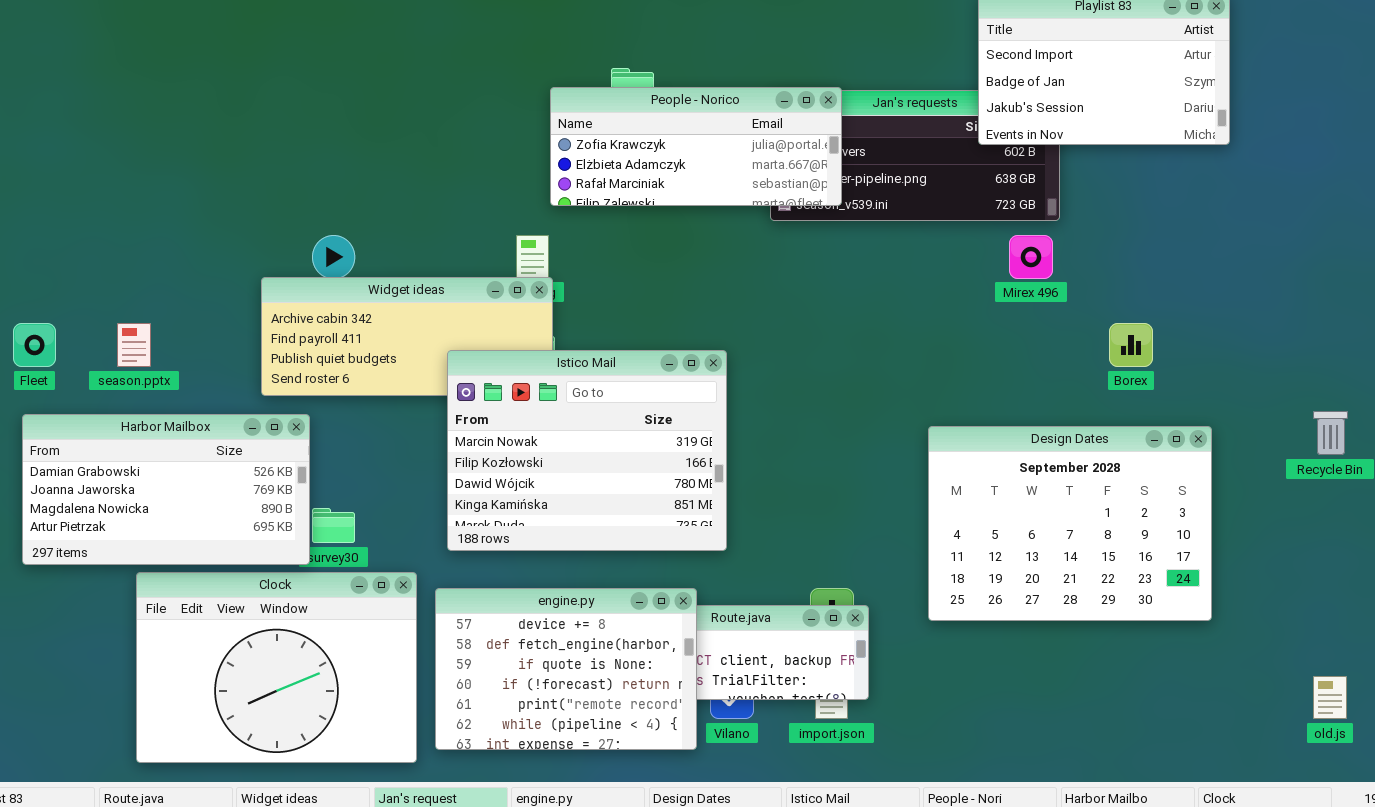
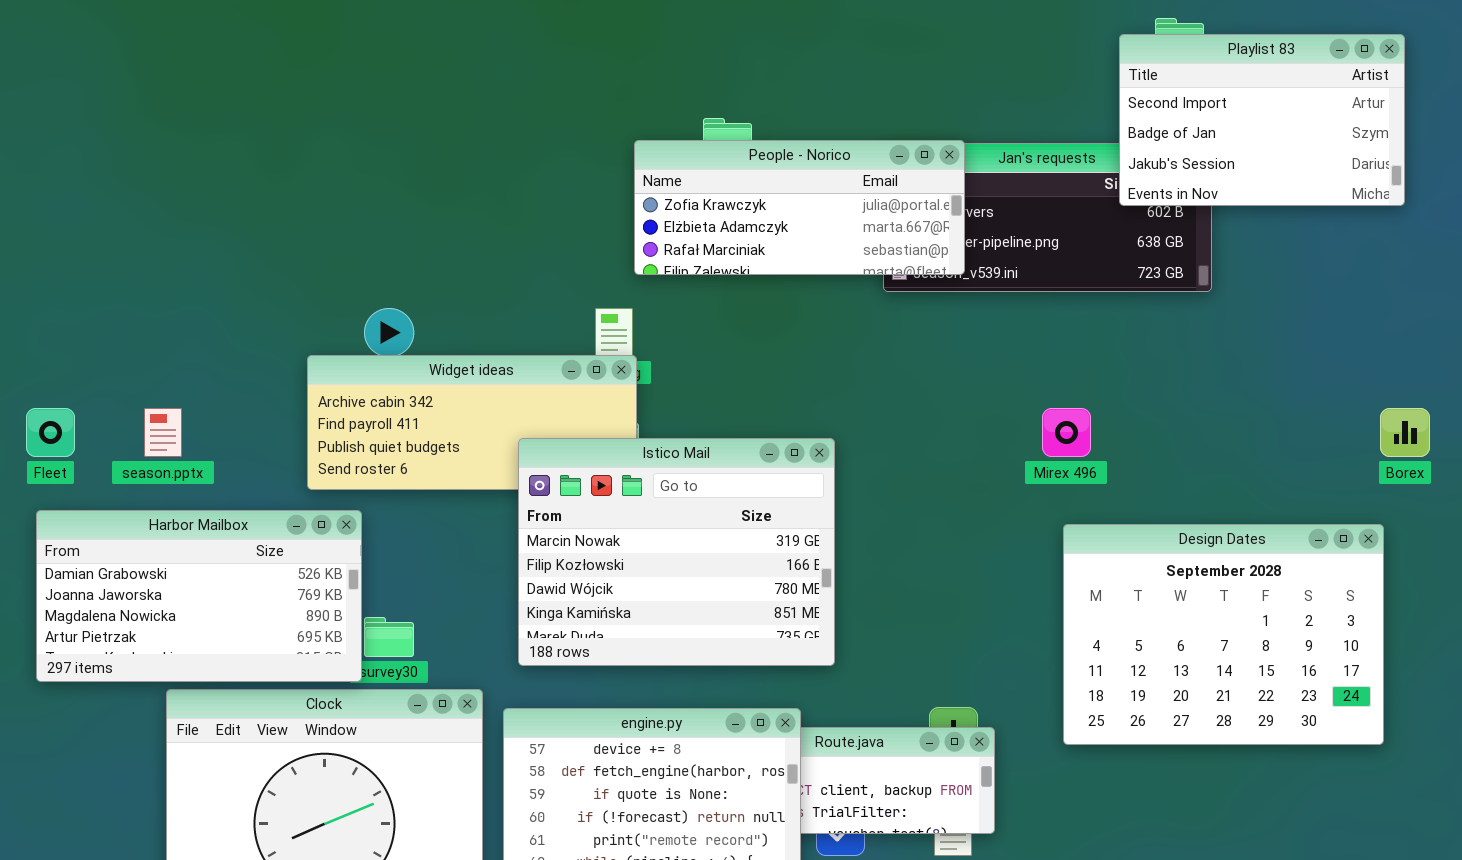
Mirex 496: [1009,235,1053,279] -> [1042,408,1091,457], moved
Borex: [1109,323,1153,367] -> [1380,408,1430,457], moved

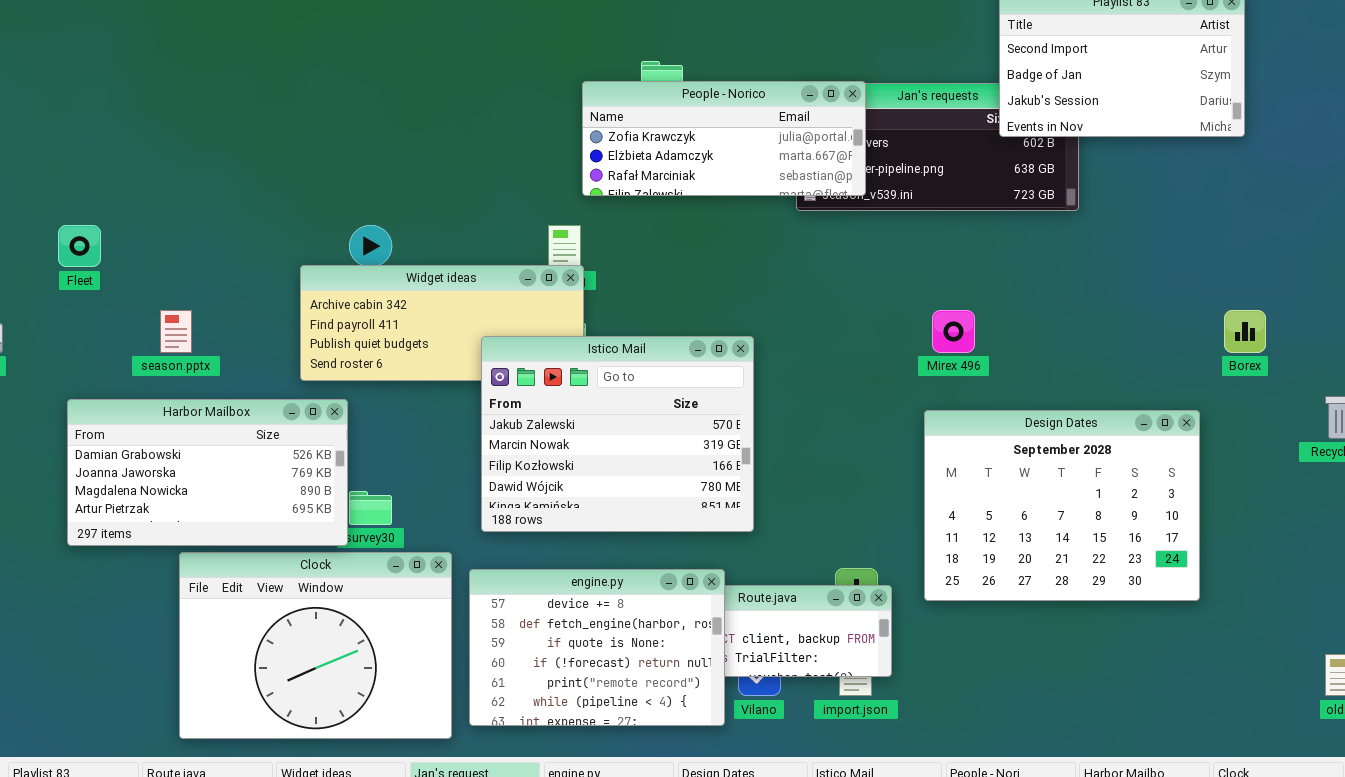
Fleet: [26,408,75,457] -> [58,225,101,267], moved
Istico Mail: [518,438,835,666] -> [481,336,754,532], scrolled up 1 row
Design Dates: [1063,524,1384,745] -> [924,410,1200,601], moved

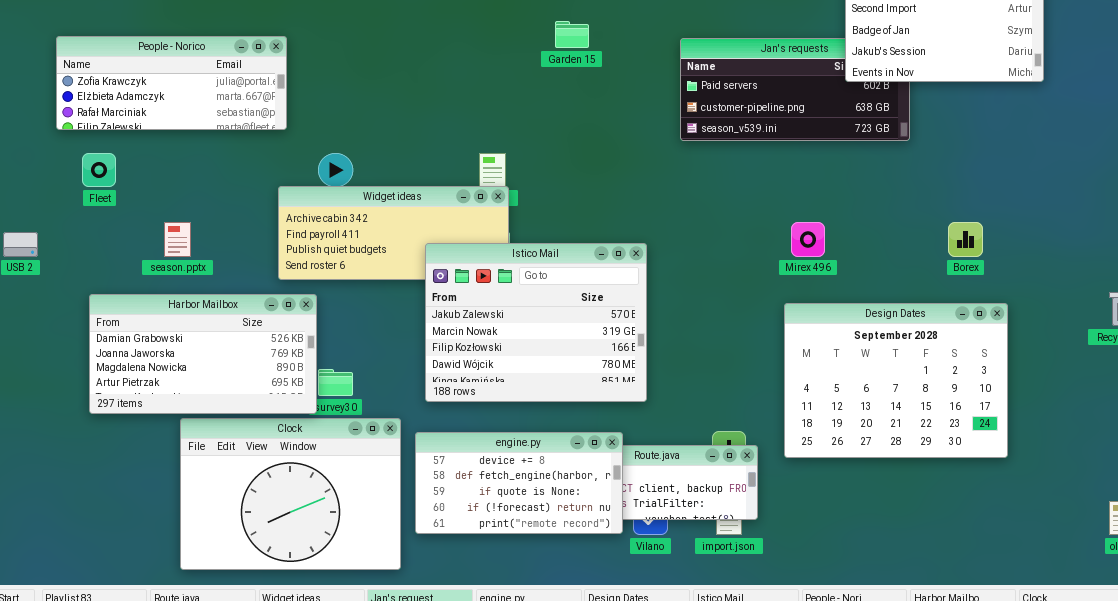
People - Norico: [582,81,866,196] -> [56,36,287,130], moved
Borex: [1224,310,1266,353] -> [948,222,983,257], moved
engine.py: [469,569,725,726] -> [415,432,623,534], resized

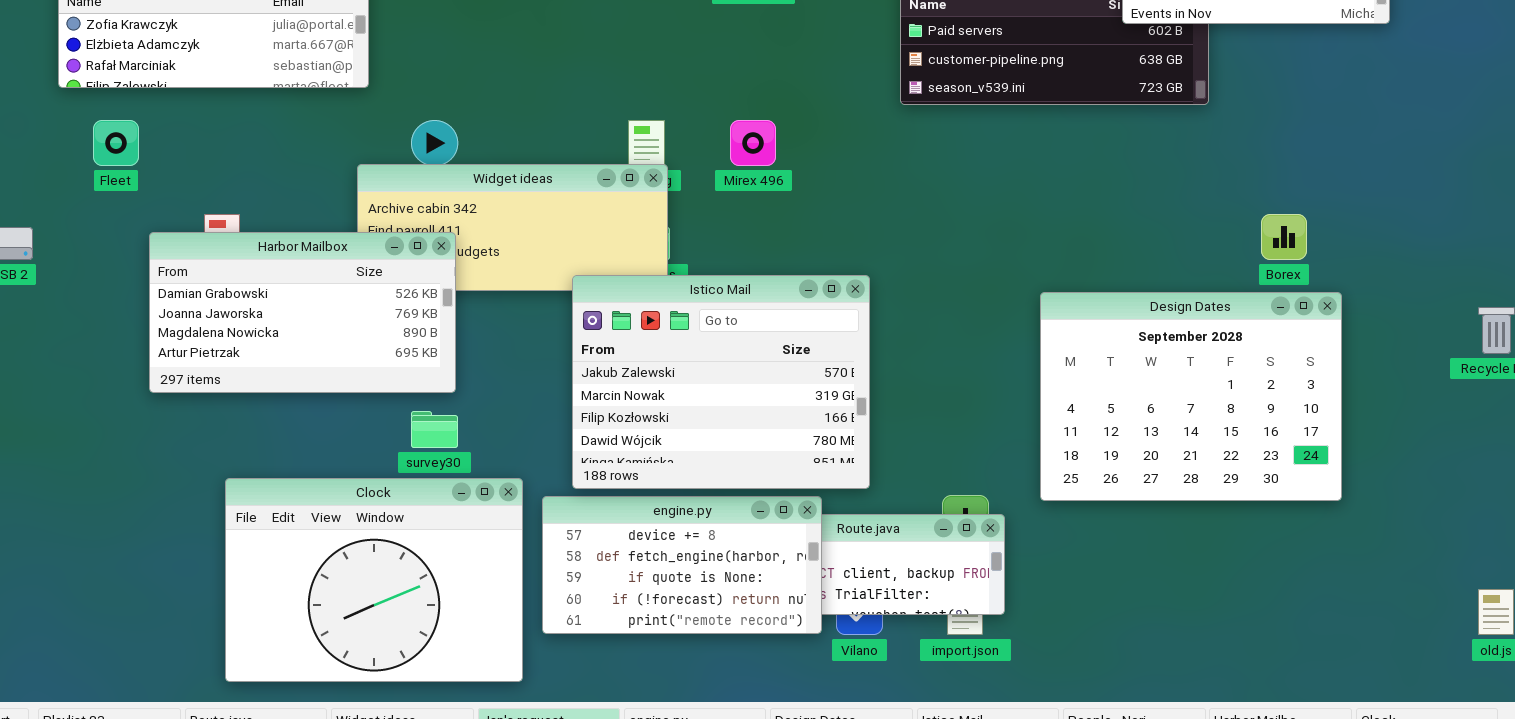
Mirex 496: [791,222,825,257] -> [730,120,776,166], moved
Istico Mail: [425,243,647,402] -> [572,275,870,489], moved
Harbor Mailbox: [89,294,317,414] -> [149,232,456,393], moved
Design Dates: [784,303,1008,458] -> [1040,292,1342,501], moved

